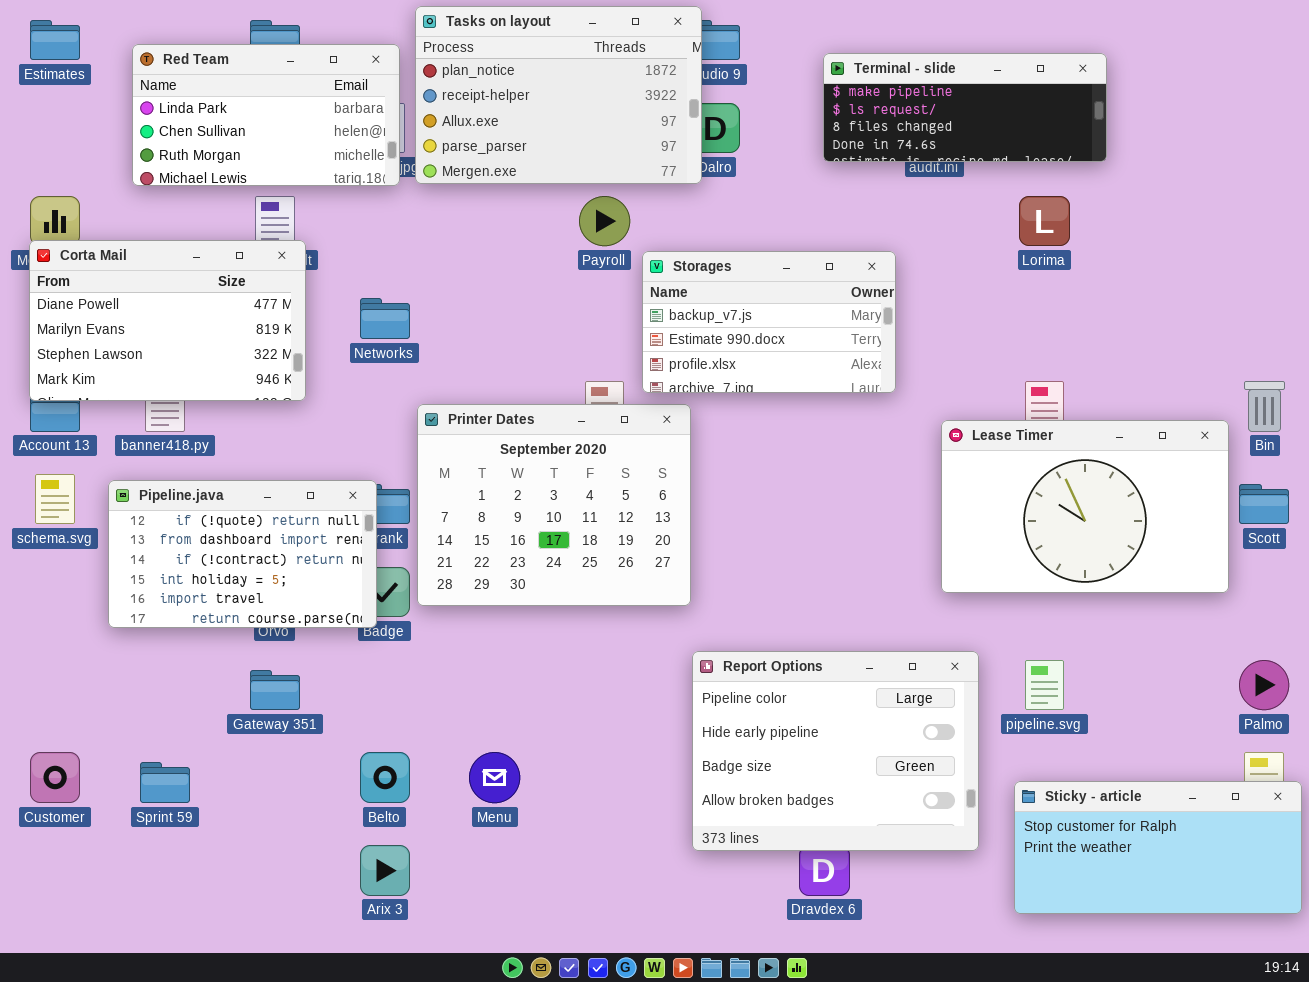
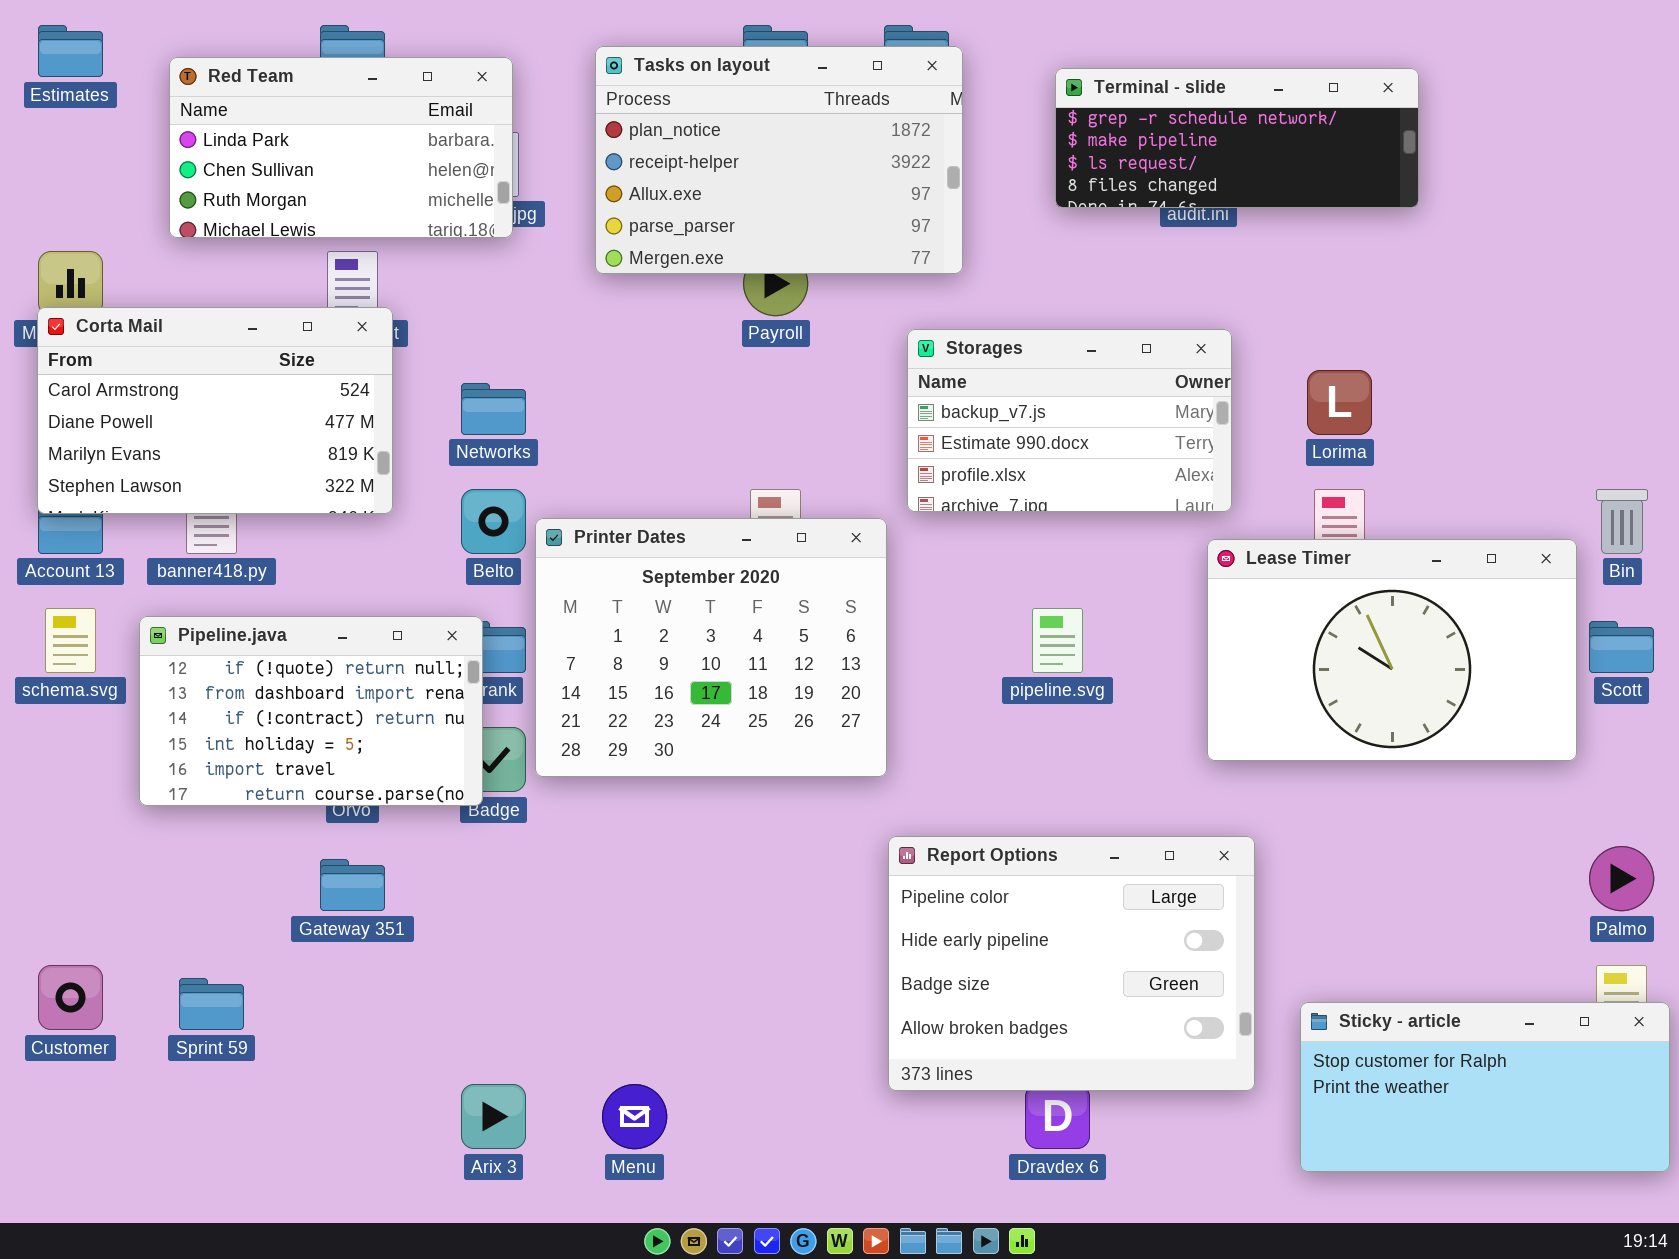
Tasks on layout: [415,6,702,184] -> [595,46,963,274], moved
Terminal - slide: [823,53,1107,162] -> [1055,68,1419,208], scrolled up 1 row
Lorima: [1019,196,1070,246] -> [1307,370,1372,435], moved
Corta Mail: [29,240,306,401] -> [37,307,393,514], scrolled up 1 row
Storages: [642,251,896,393] -> [907,329,1232,512], moved
pipeline.svg: [1025,660,1064,710] -> [1032,608,1083,673], moved
Belto: [360,752,410,803] -> [461,489,526,554], moved
Menu: [469,752,520,803] -> [602,1084,667,1149], moved

